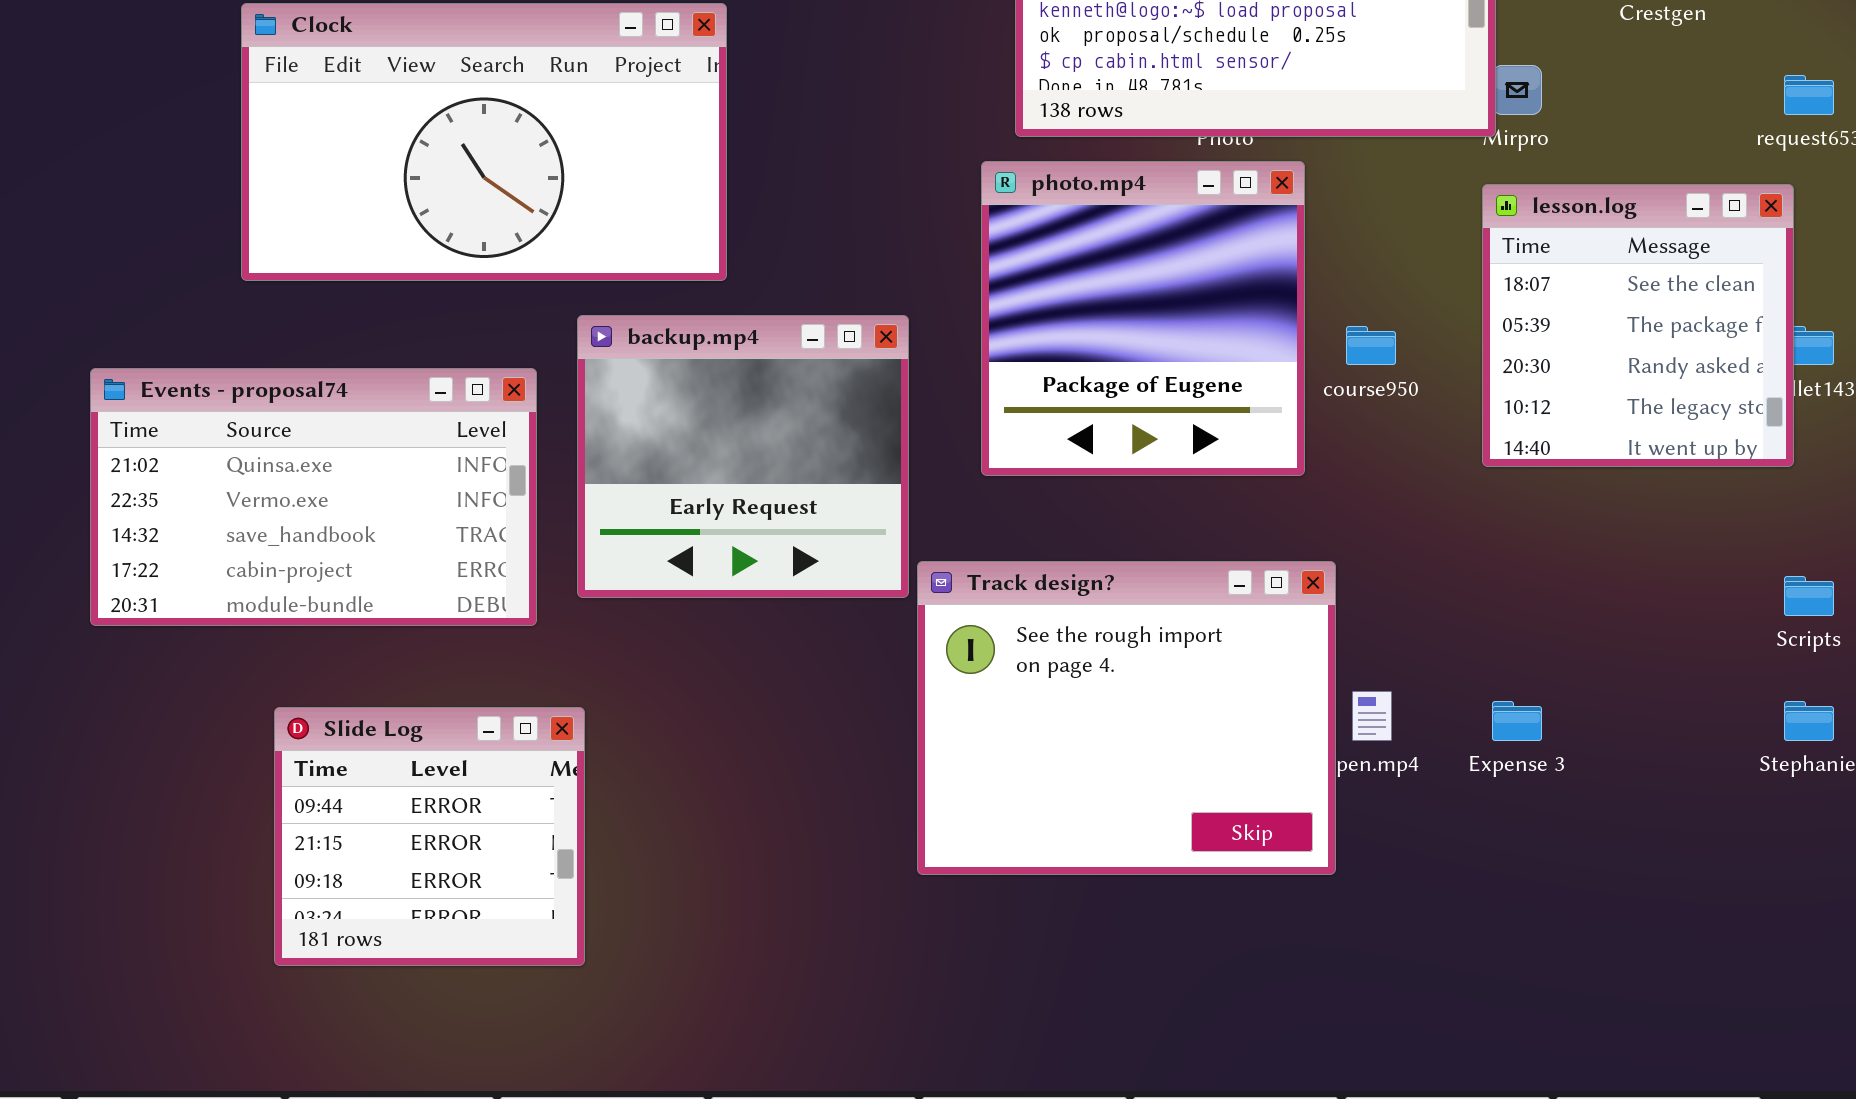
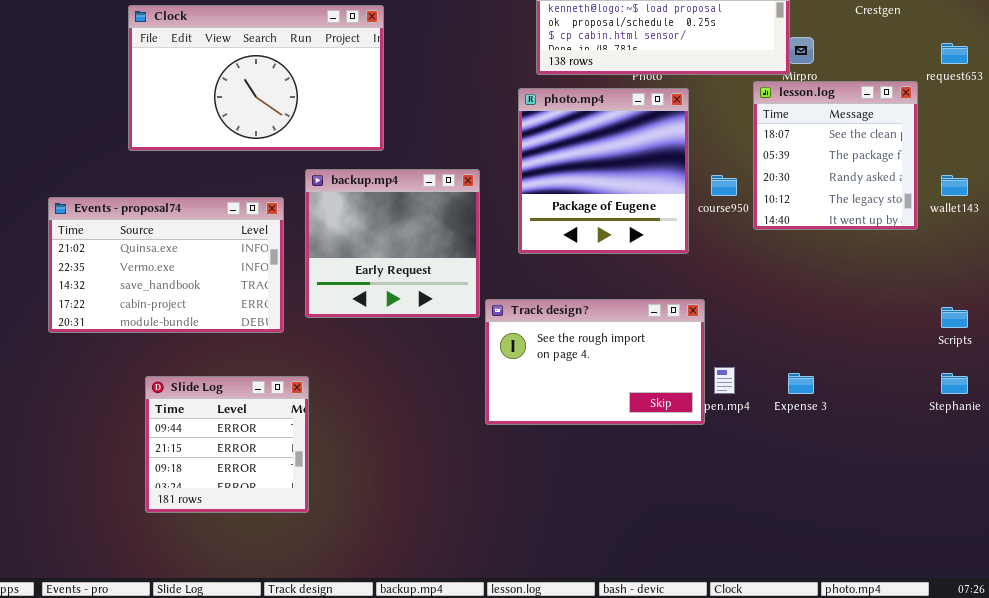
lesson.log: [1482,184,1794,467] -> [753,81,918,230], moved
Track design?: [917,561,1336,875] -> [485,299,705,425], resized

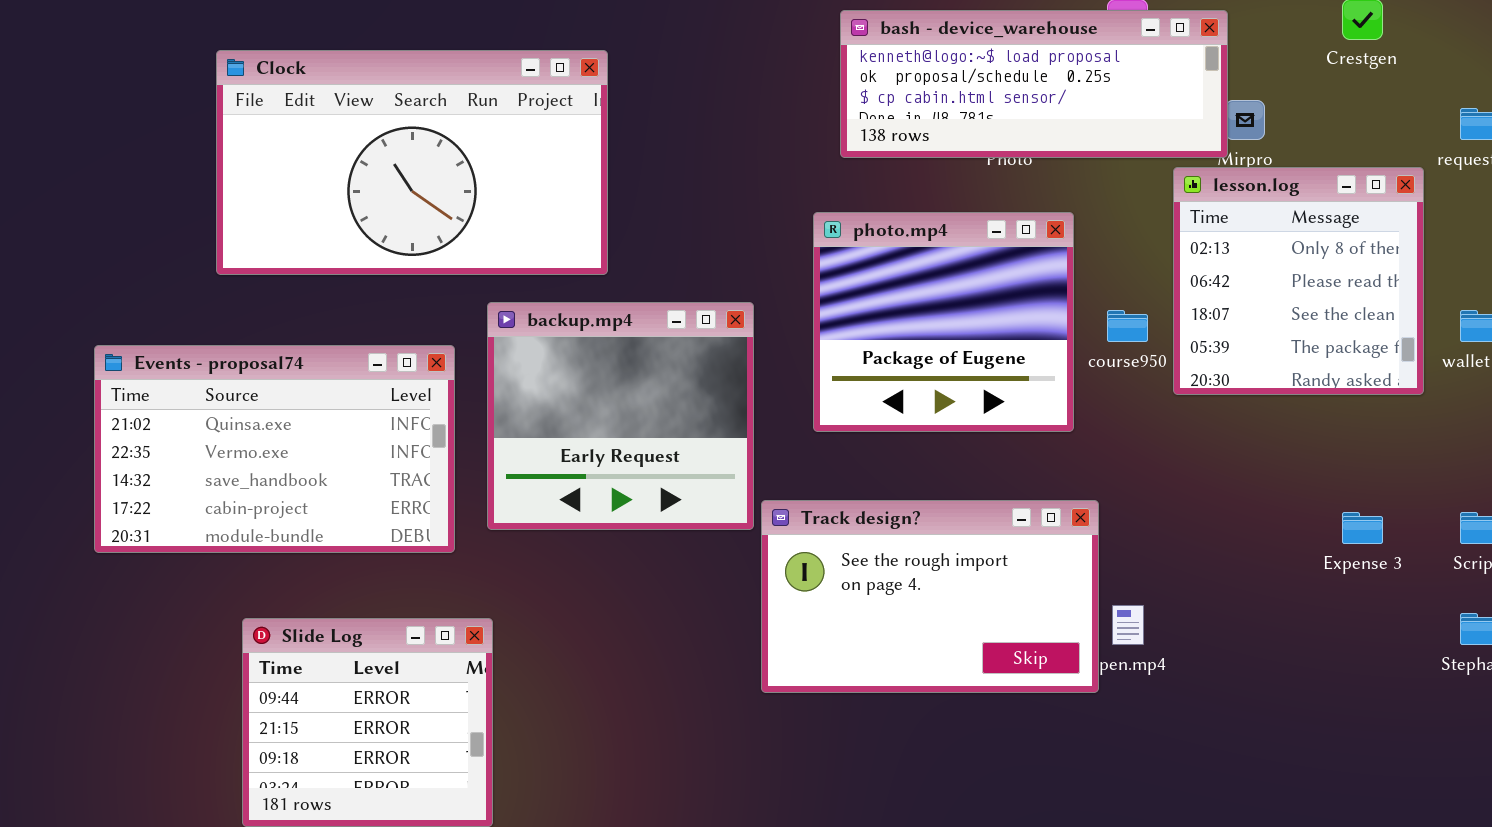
lesson.log: [753,81,918,230] -> [1173,167,1424,395], scrolled up 2 rows
photo.mp4: [518,88,689,254] -> [813,212,1074,432], resized
Expense 3: [788,373,814,394] -> [1342,512,1383,544], moved

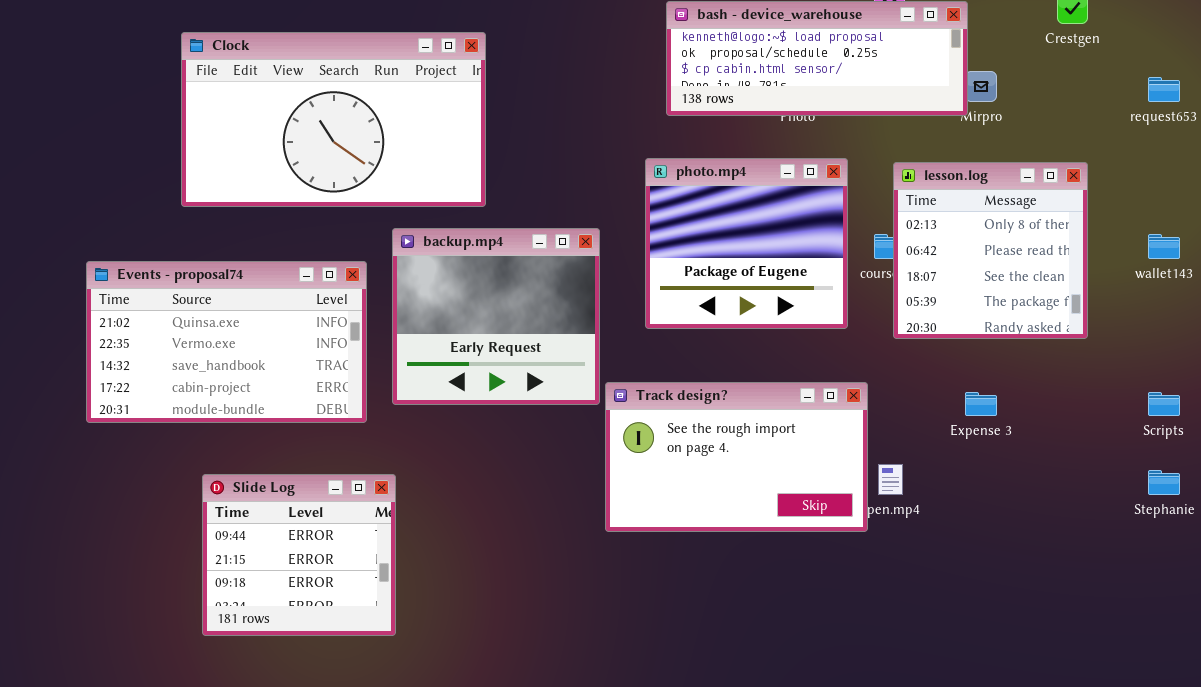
lesson.log: [1173,167,1424,395] -> [893,162,1088,339], moved
Expense 3: [1342,512,1383,544] -> [965,392,997,416], moved

